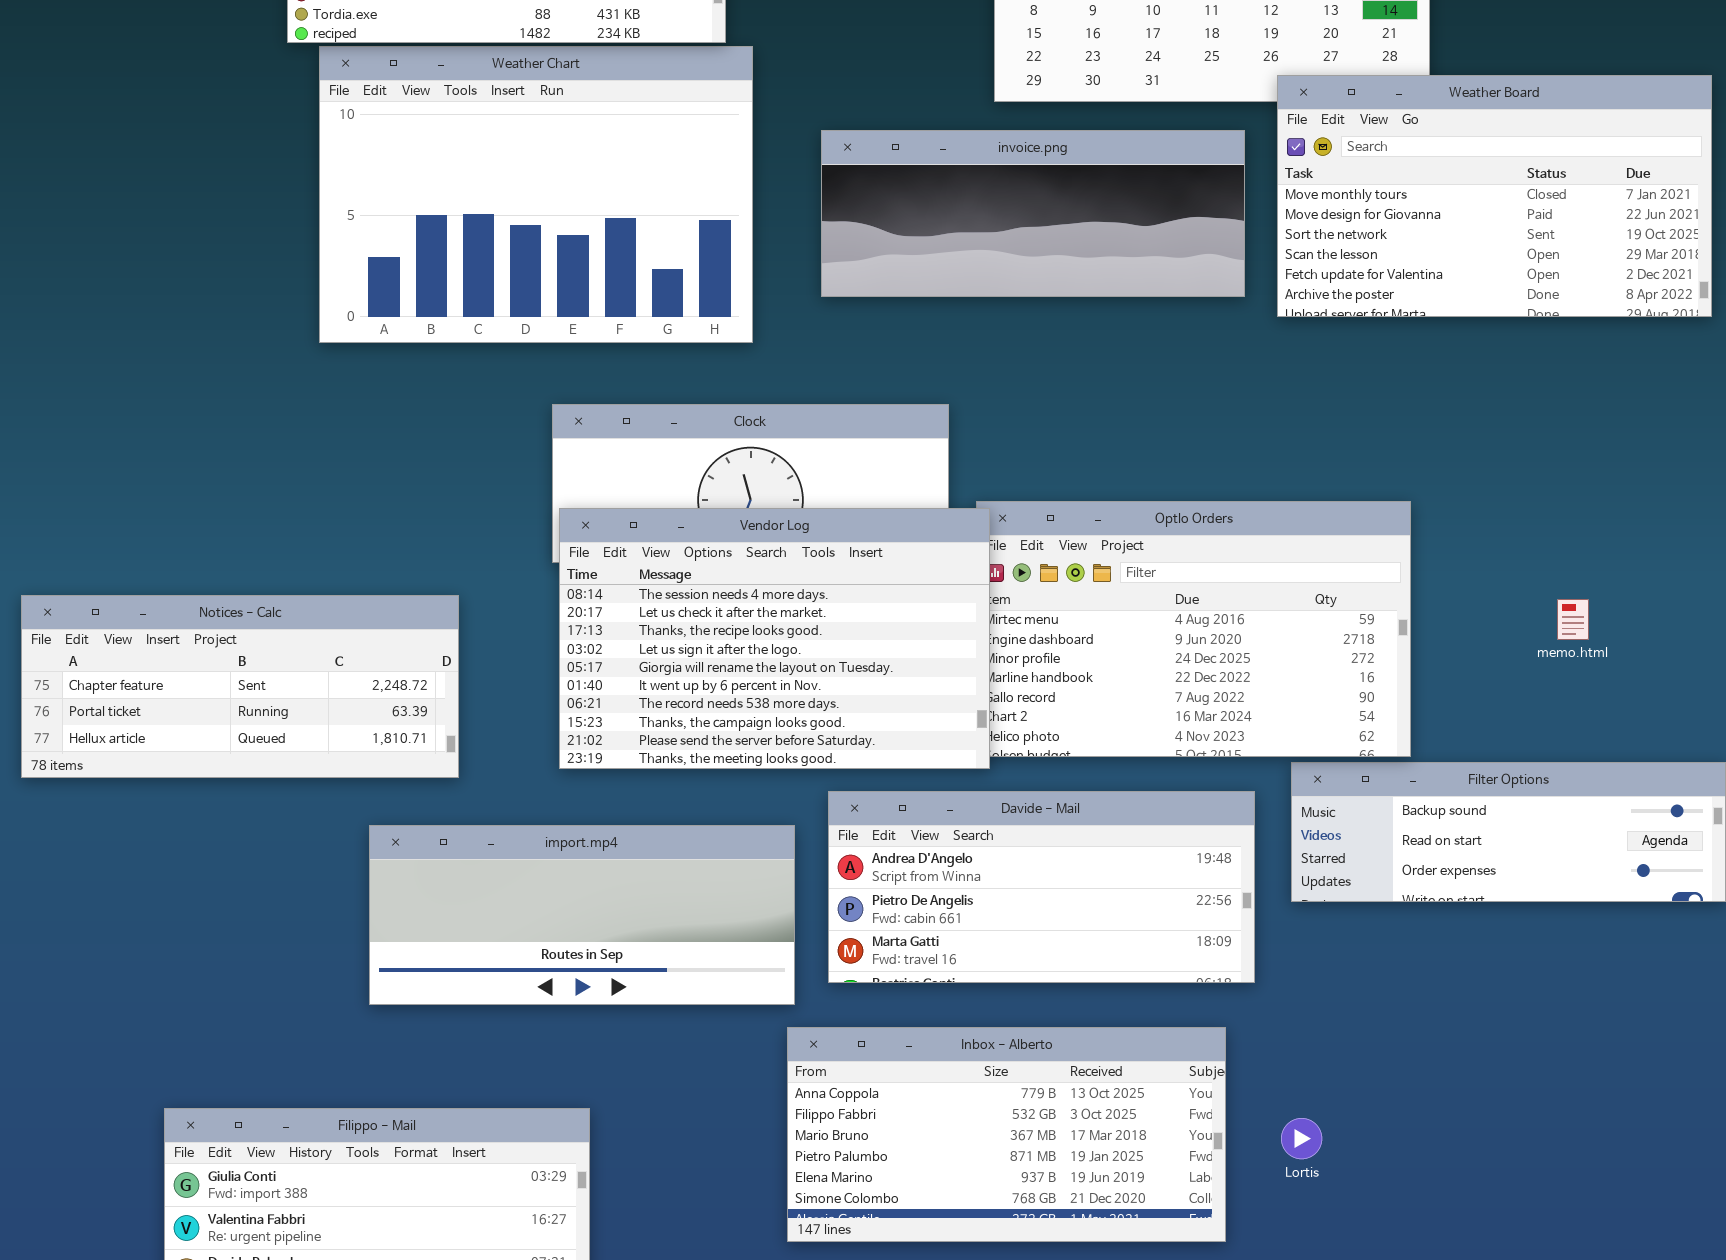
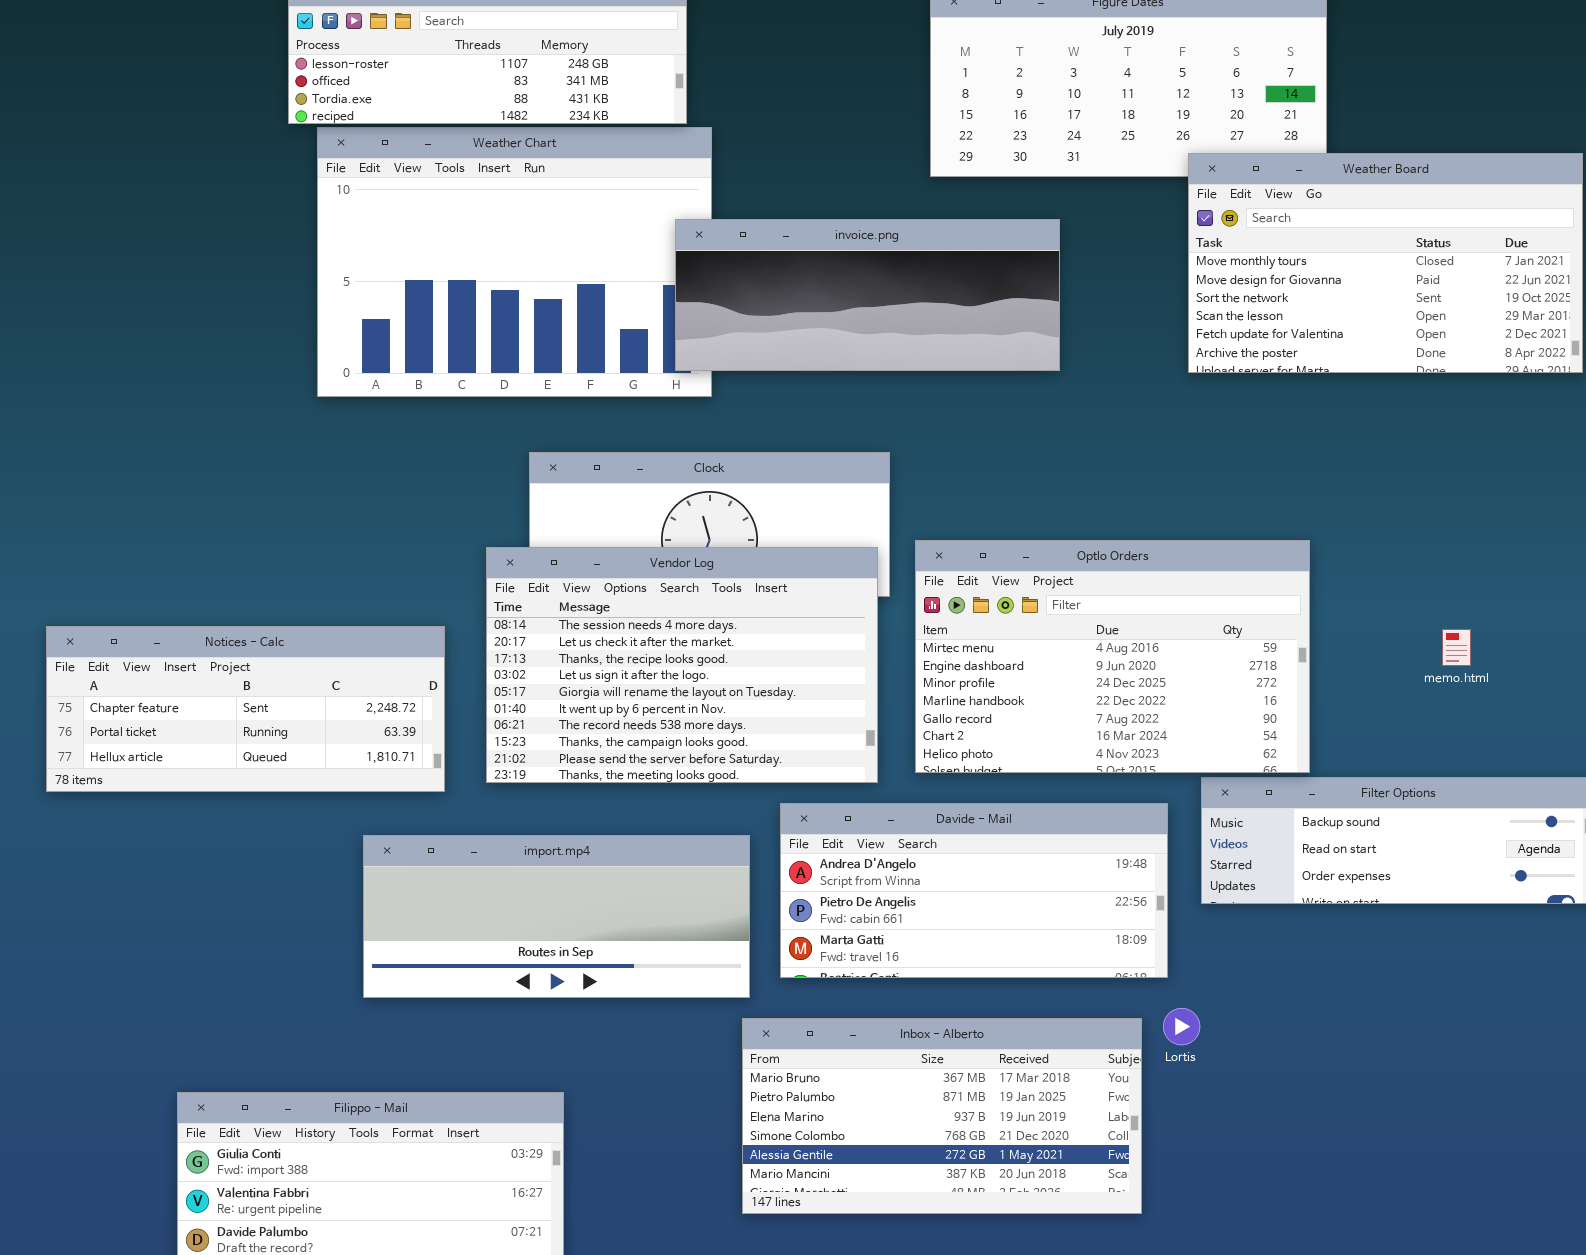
invoice.png: [821,130,1245,297] -> [675,219,1060,371], moved
Vendor Log: [559,508,990,769] -> [486,547,878,783], moved
Inbox - Alberto: [787,1027,1226,1242] -> [742,1018,1142,1214], scrolled down 2 rows
Lortis: [1281,1118,1322,1159] -> [1163,1008,1200,1045], moved

